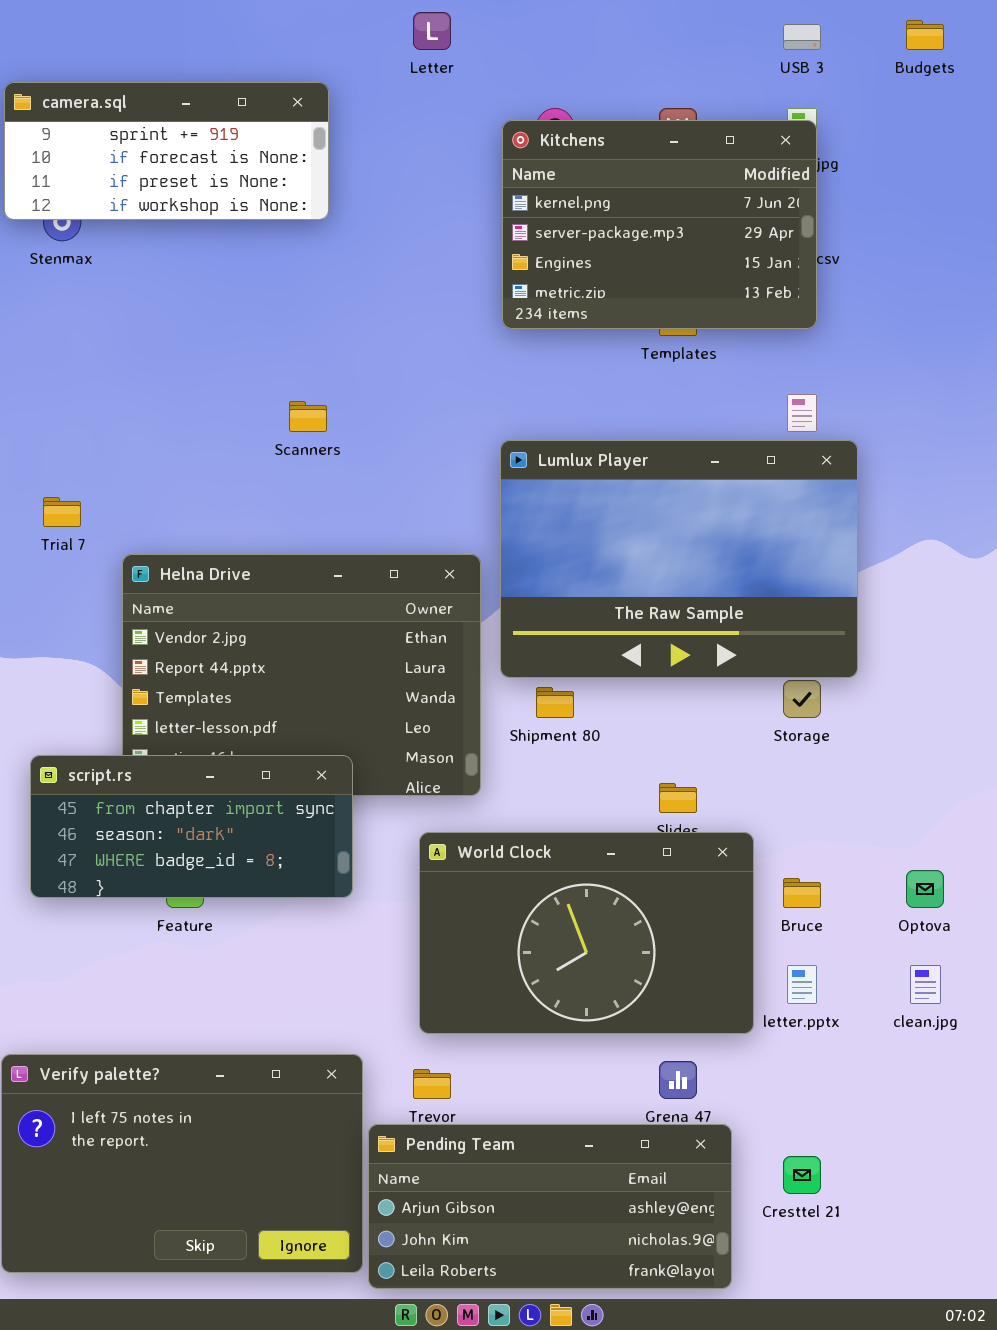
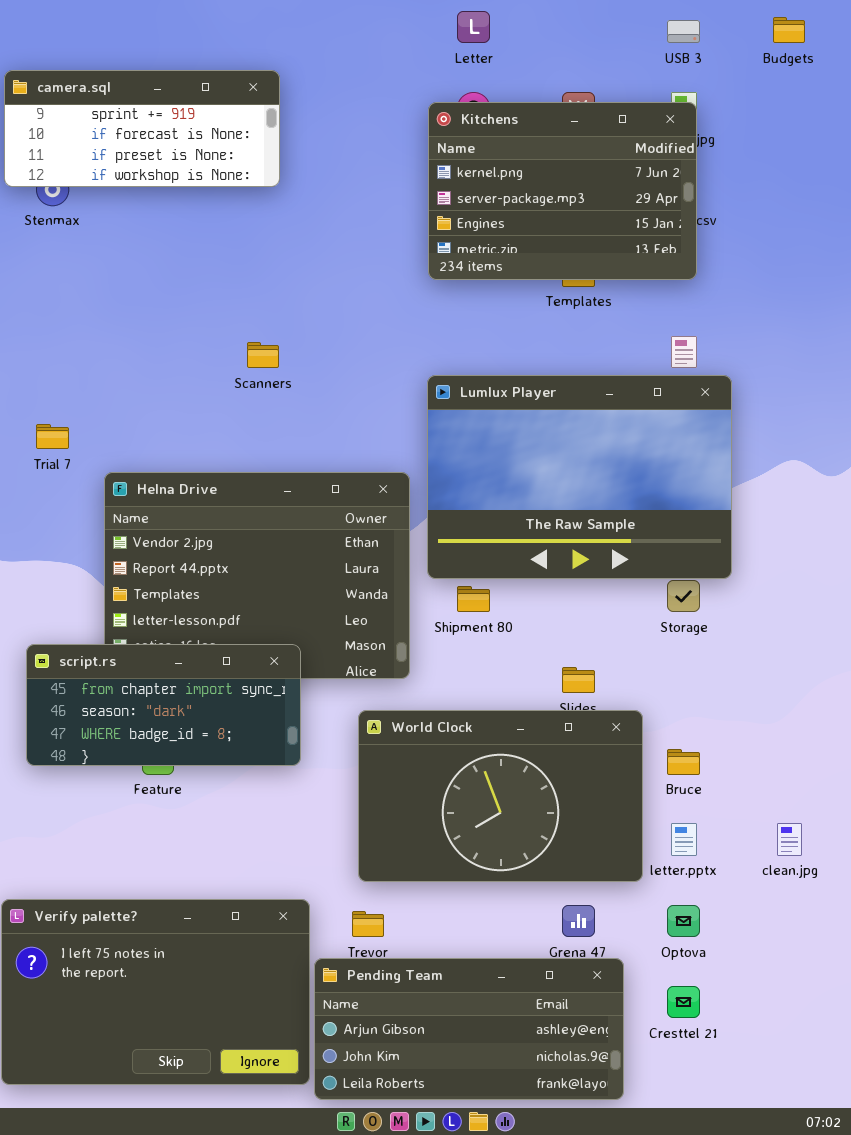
Letter: [413,12,451,50] -> [457,11,490,43], moved
Optova: [906,870,944,908] -> [667,905,700,937], moved

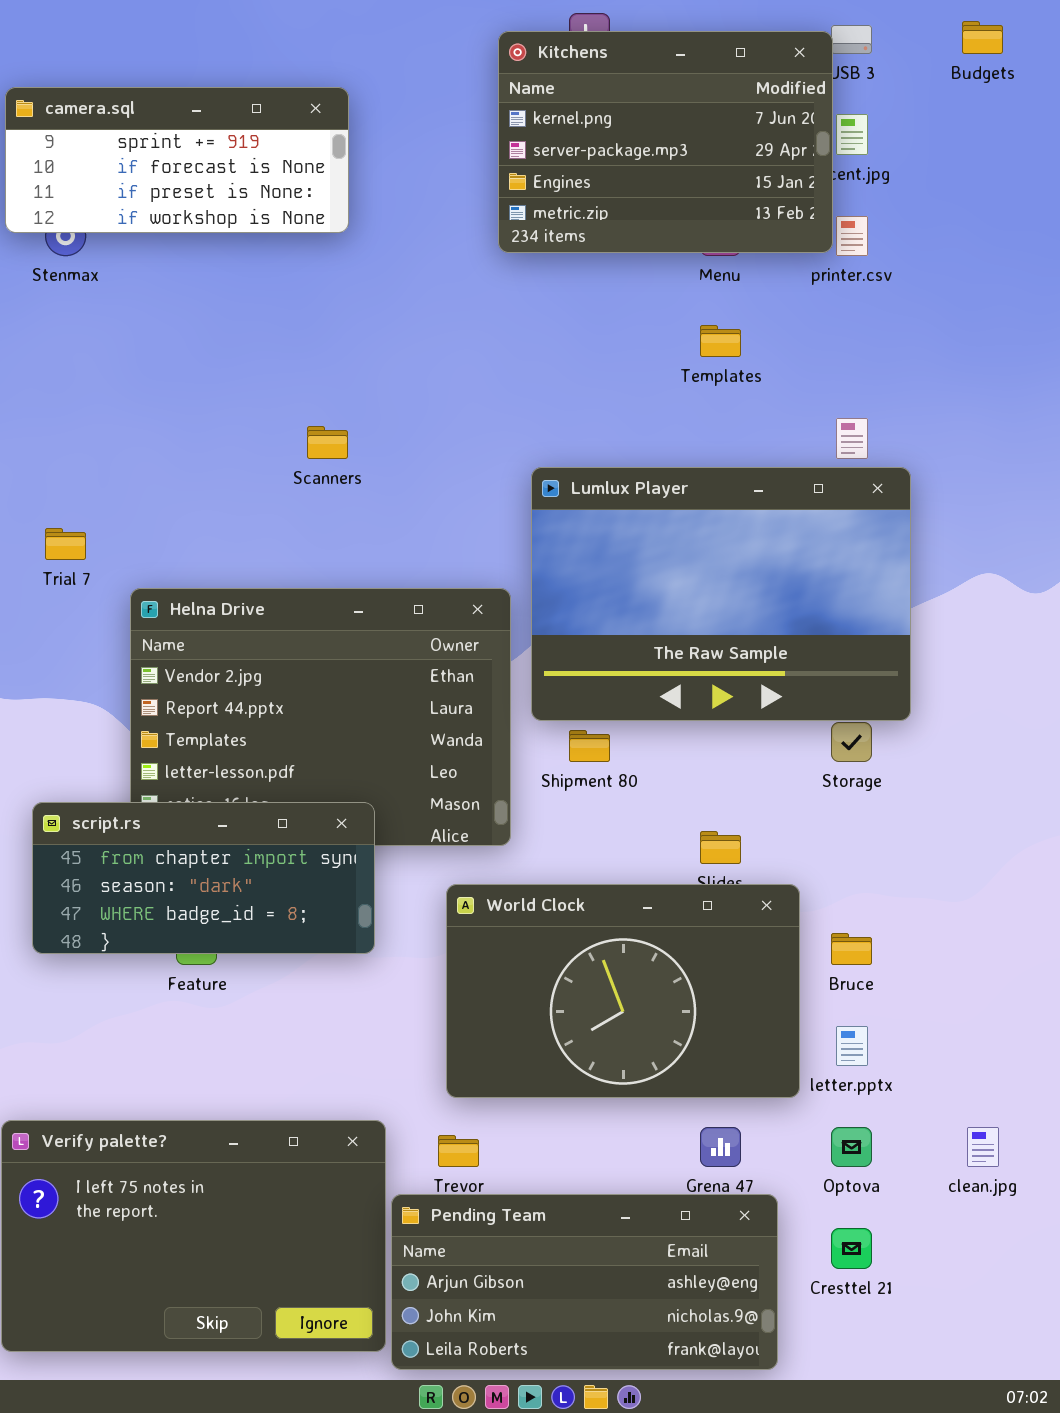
Kitchens: [428,102,697,280] -> [498,31,833,253], moved
clean.jpg: [777,823,802,856] -> [967,1127,999,1167], moved

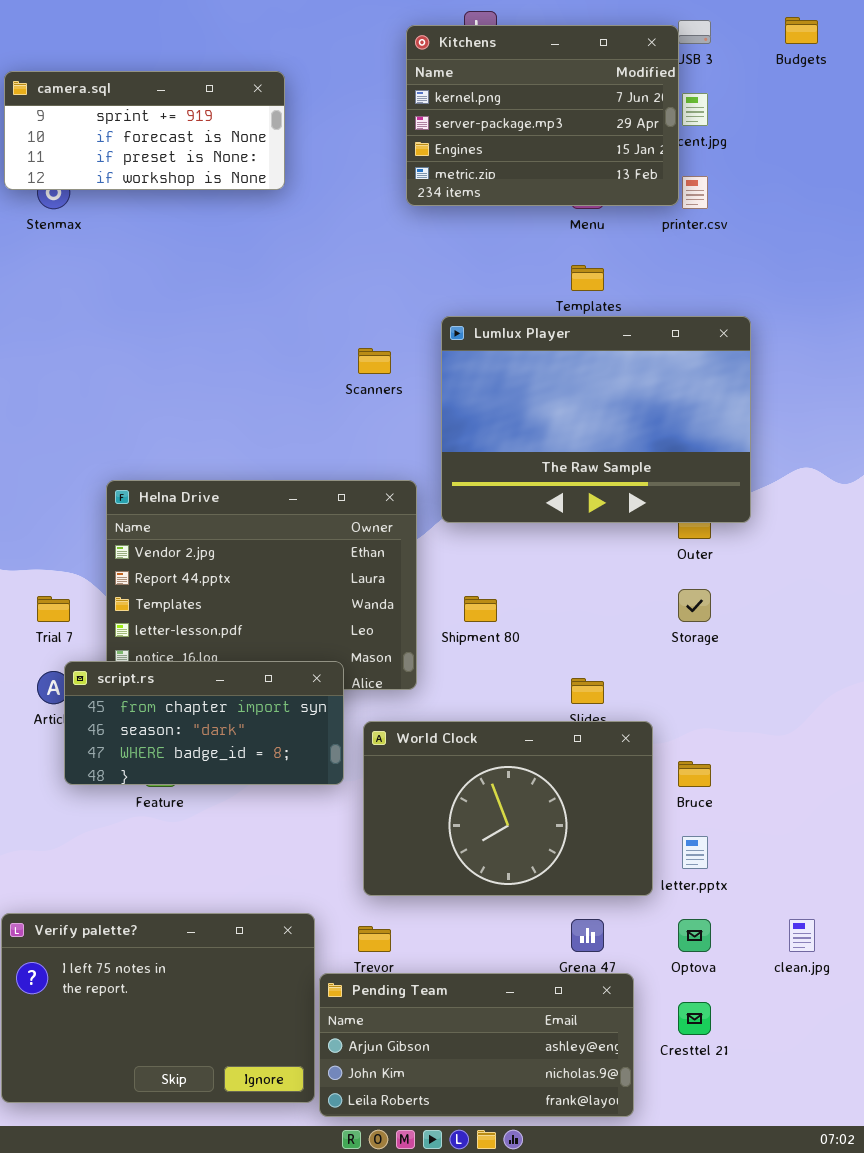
Scanners: [307,426,348,459] -> [358,348,391,374], moved
Lumlux Player: [531,467,911,721] -> [441,316,751,523], moved
Trial 7: [45,528,86,560] -> [37,596,70,622], moved
script.rs: [32,802,375,954] -> [64,661,344,785], moved

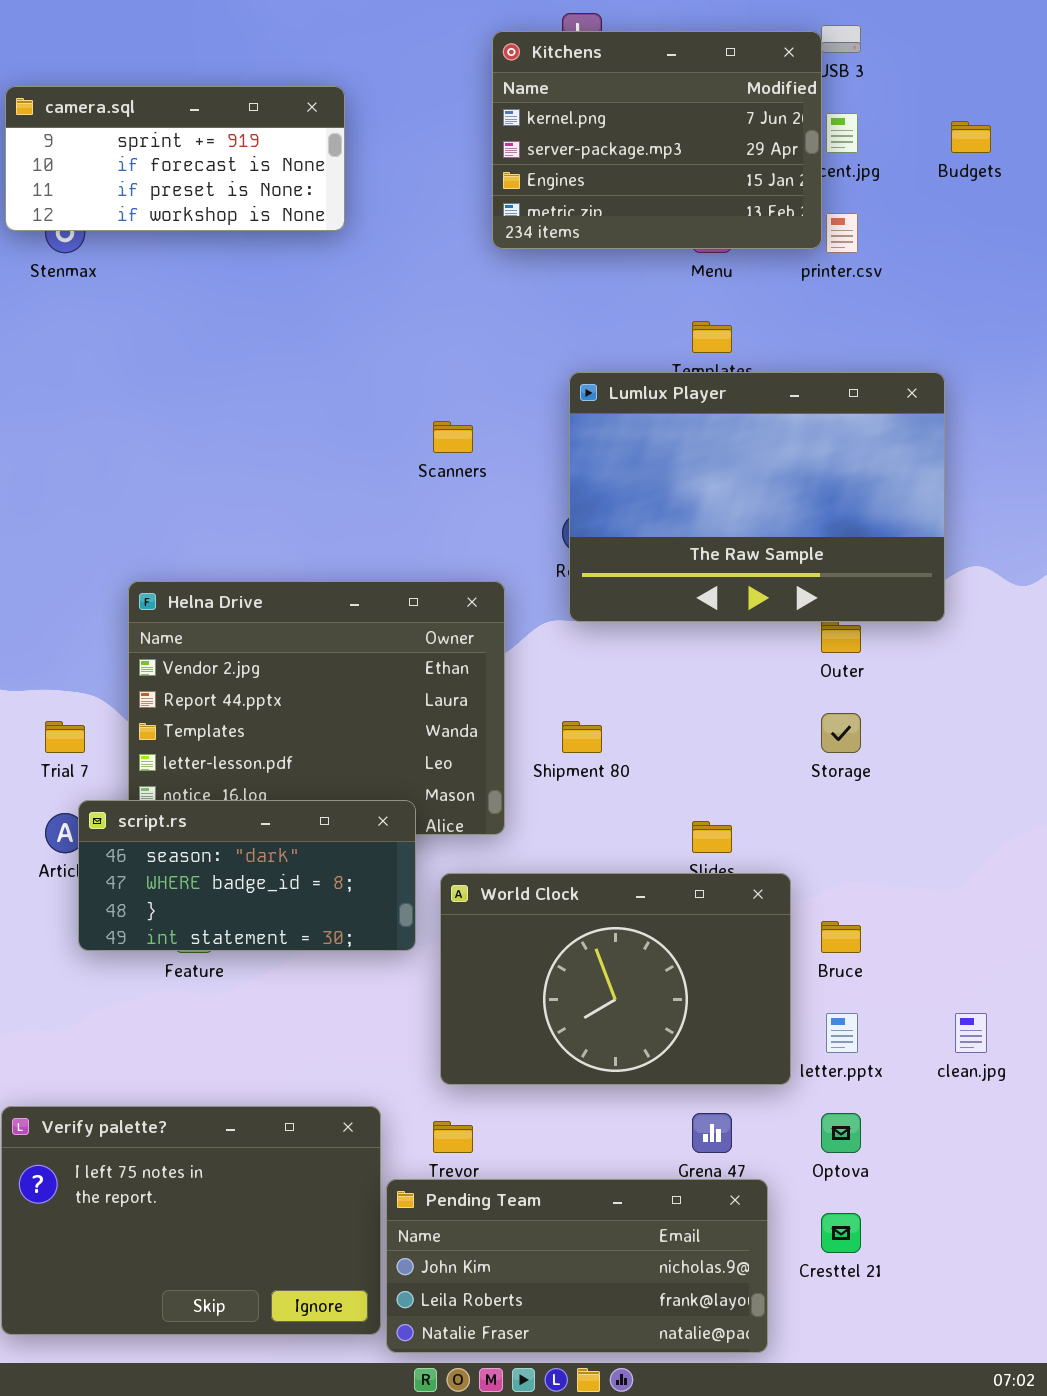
Budgets: [785,17,818,44] -> [951,121,991,153], moved
Lumlux Player: [441,316,751,523] -> [569,372,945,622], moved
script.rs: [64,661,344,785] -> [78,800,416,951], scrolled down 1 row
clean.jpg: [789,919,815,952] -> [955,1013,987,1053], moved
Pending Team: [319,973,634,1117] -> [386,1179,768,1353], scrolled down 1 row

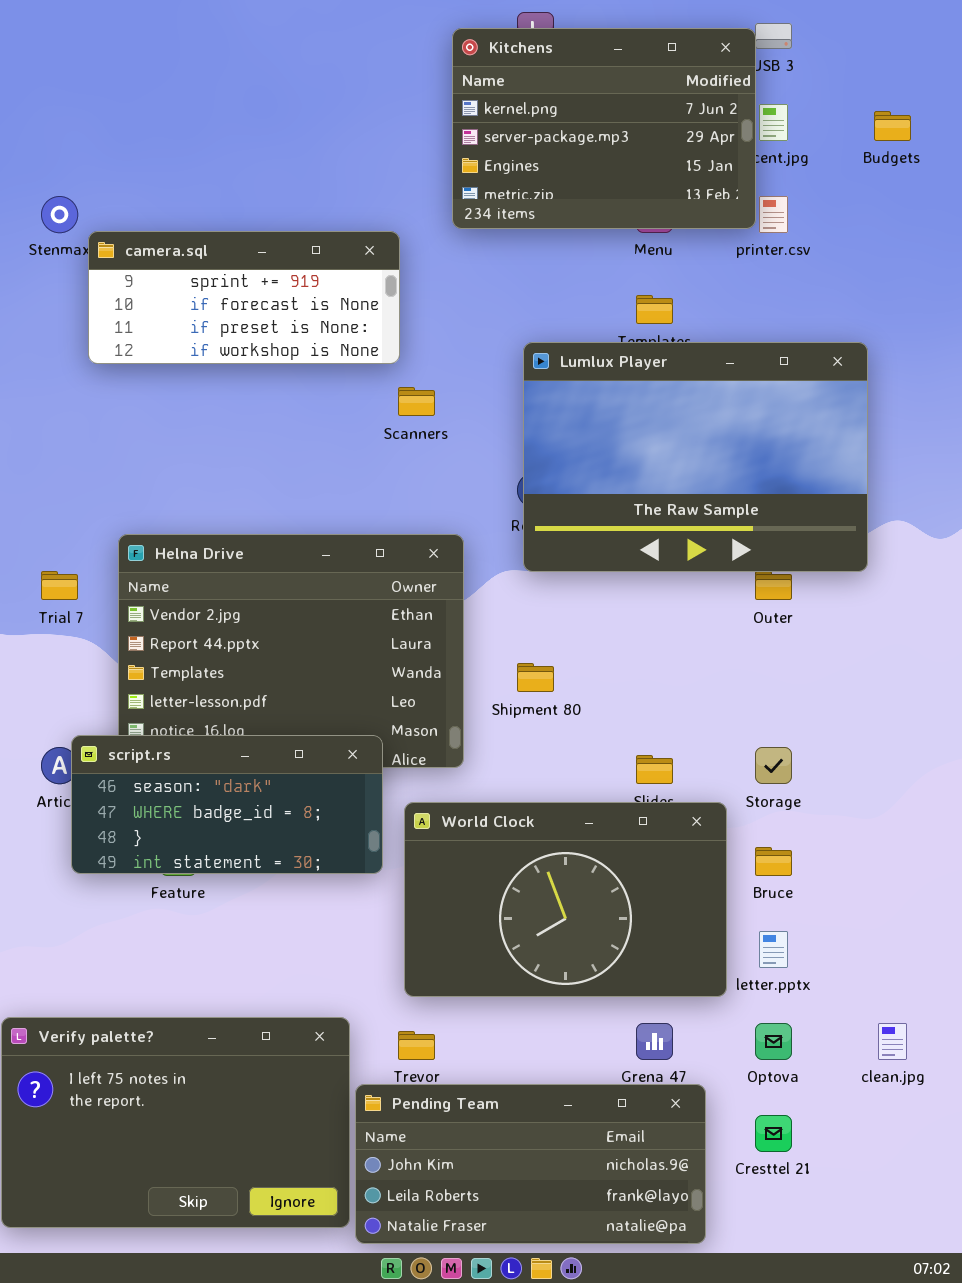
camera.sql: [5,86,345,231] -> [88,231,400,364], moved
Storage: [821,713,861,753] -> [755,747,792,784], moved
Trial 7: [45,721,85,753] -> [41,571,78,600], moved
clean.jpg: [955,1013,987,1053] -> [878,1023,907,1060], moved

